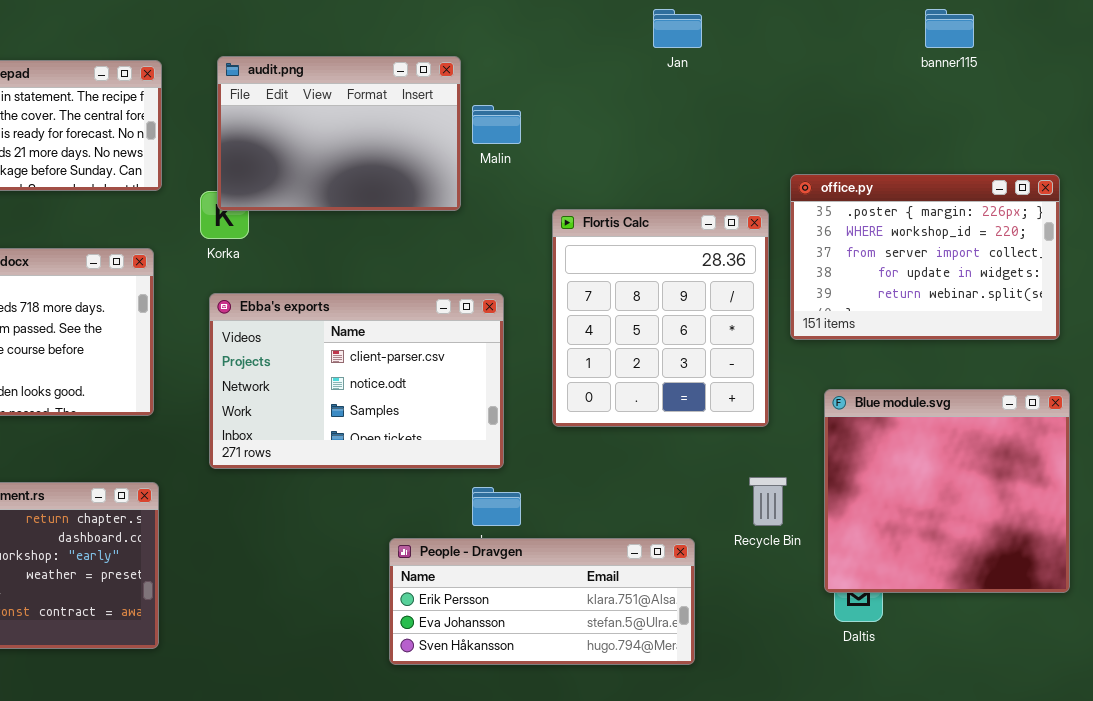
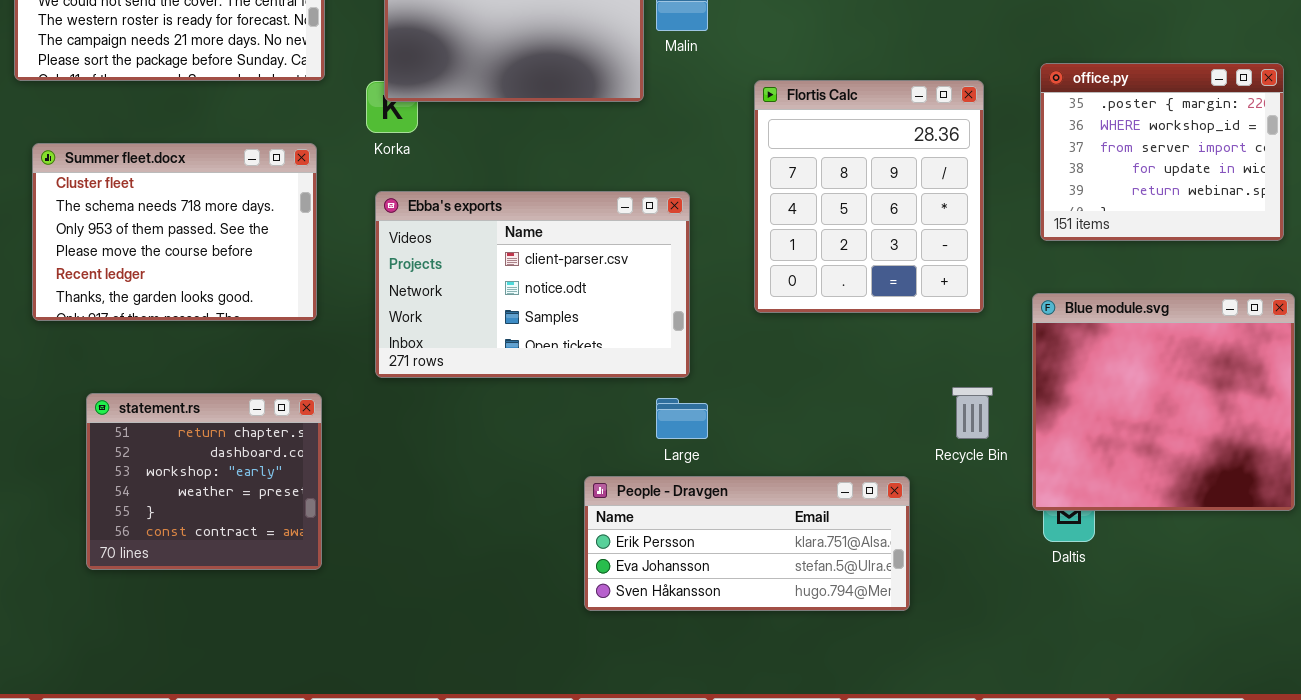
office.py: [790,174,1060,340] -> [1040,63,1284,241], resized
Flortis Calc: [552,209,769,427] -> [754,80,984,313], moved
People - Dravgen: [389,538,695,665] -> [584,476,910,611], moved

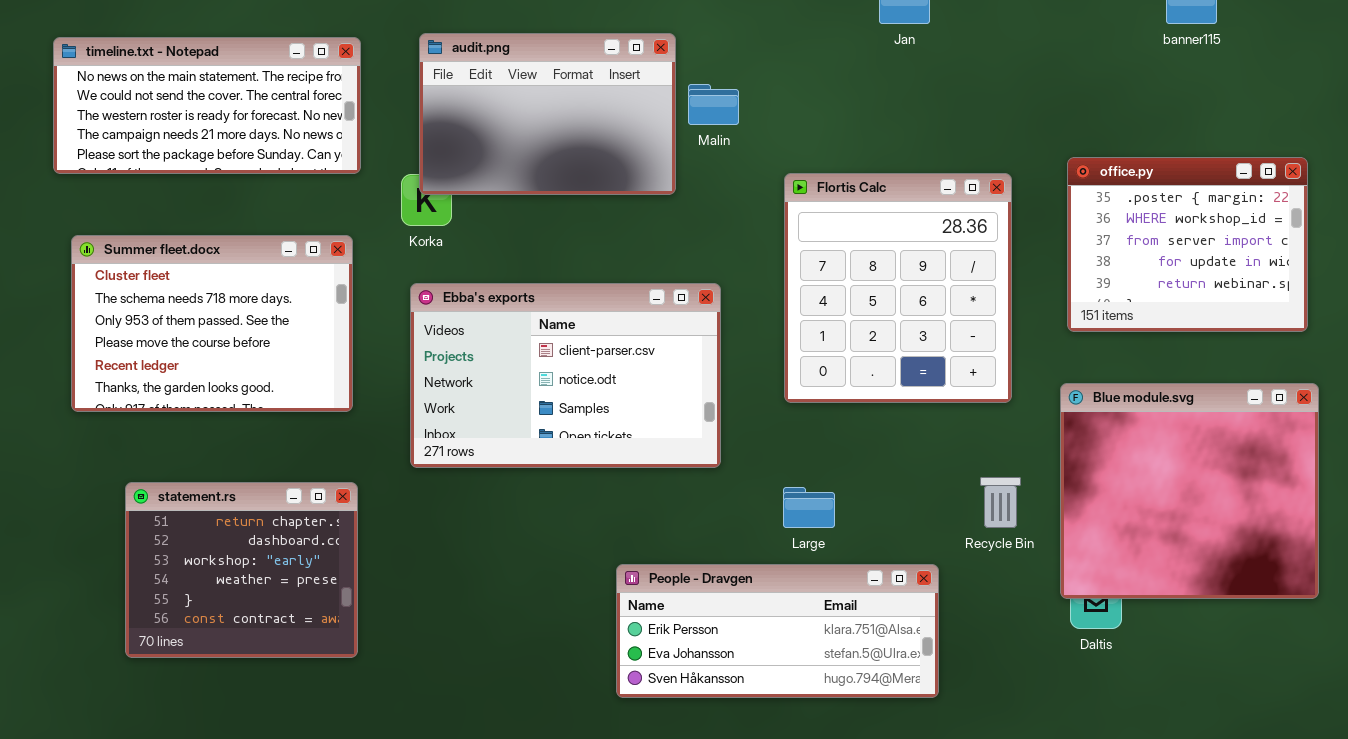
Large: [656,398,708,439] -> [783,487,835,528], moved

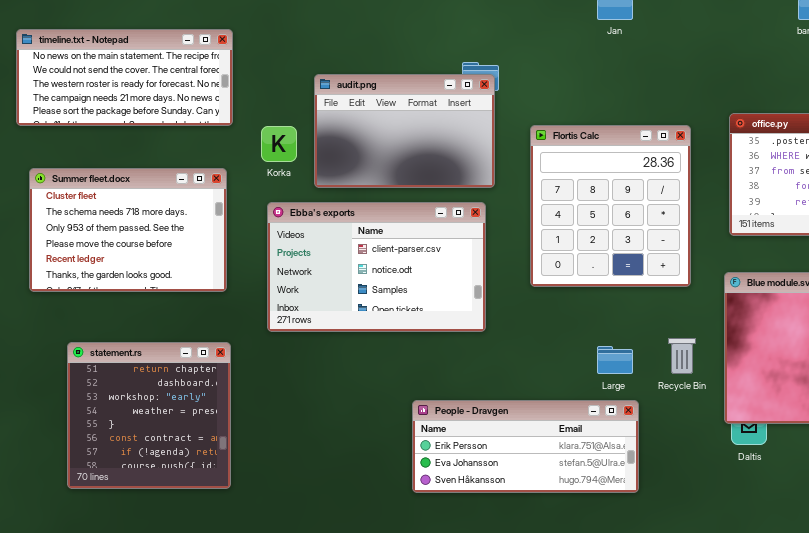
audit.png: [419,33,676,195] -> [314,74,495,188], moved
statement.rs: [125,482,358,658] -> [67,342,231,489], resized
Large: [783,487,835,528] -> [597,346,633,374], moved

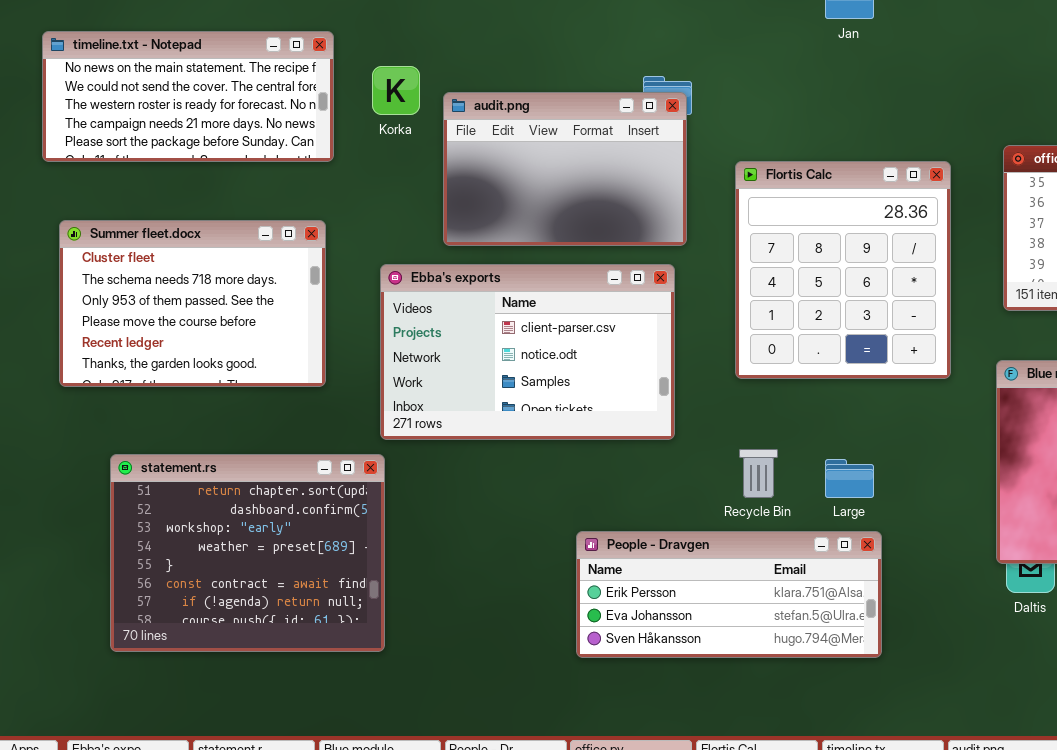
Korka: [261,126,297,162] -> [372,66,420,115], moved
Recycle Bin: [668,338,696,374] -> [739,449,778,498], moved
statement.rs: [67,342,231,489] -> [110,454,385,652], resized

